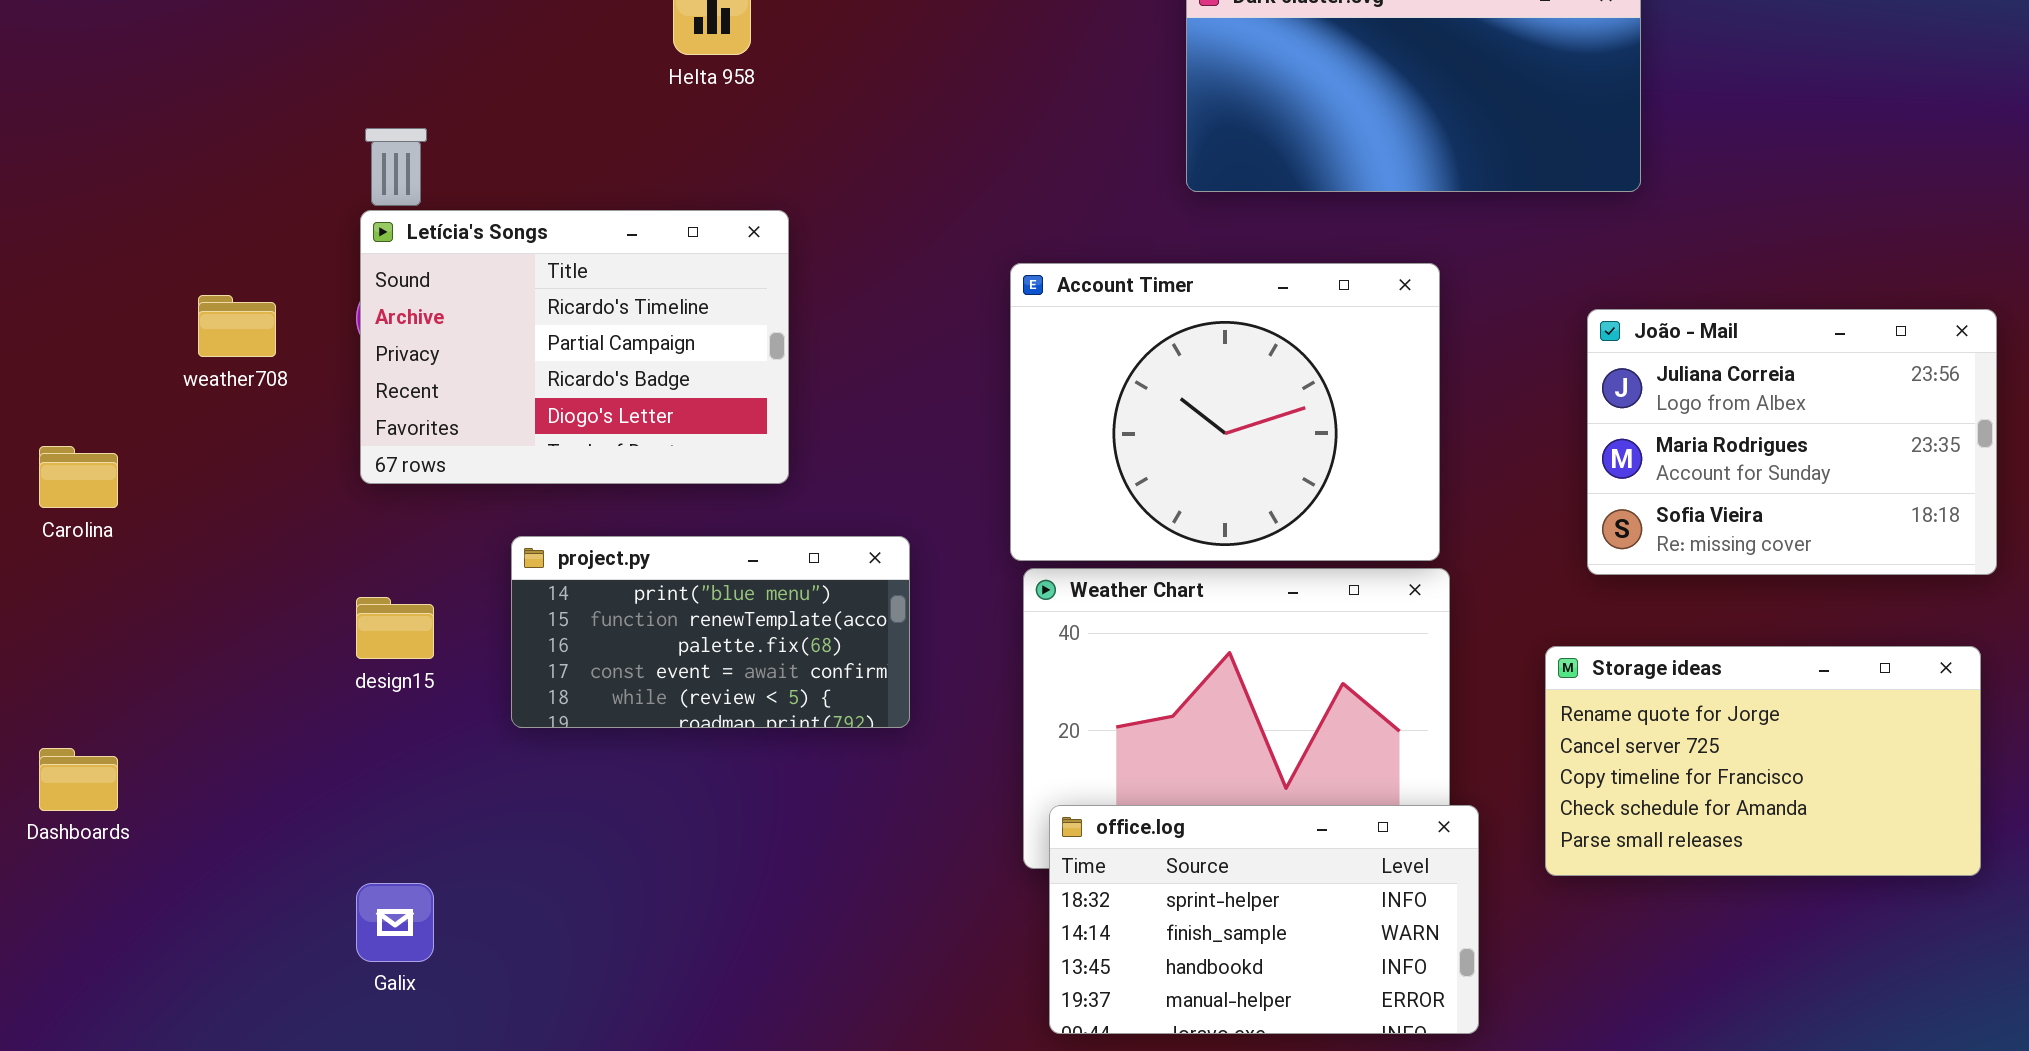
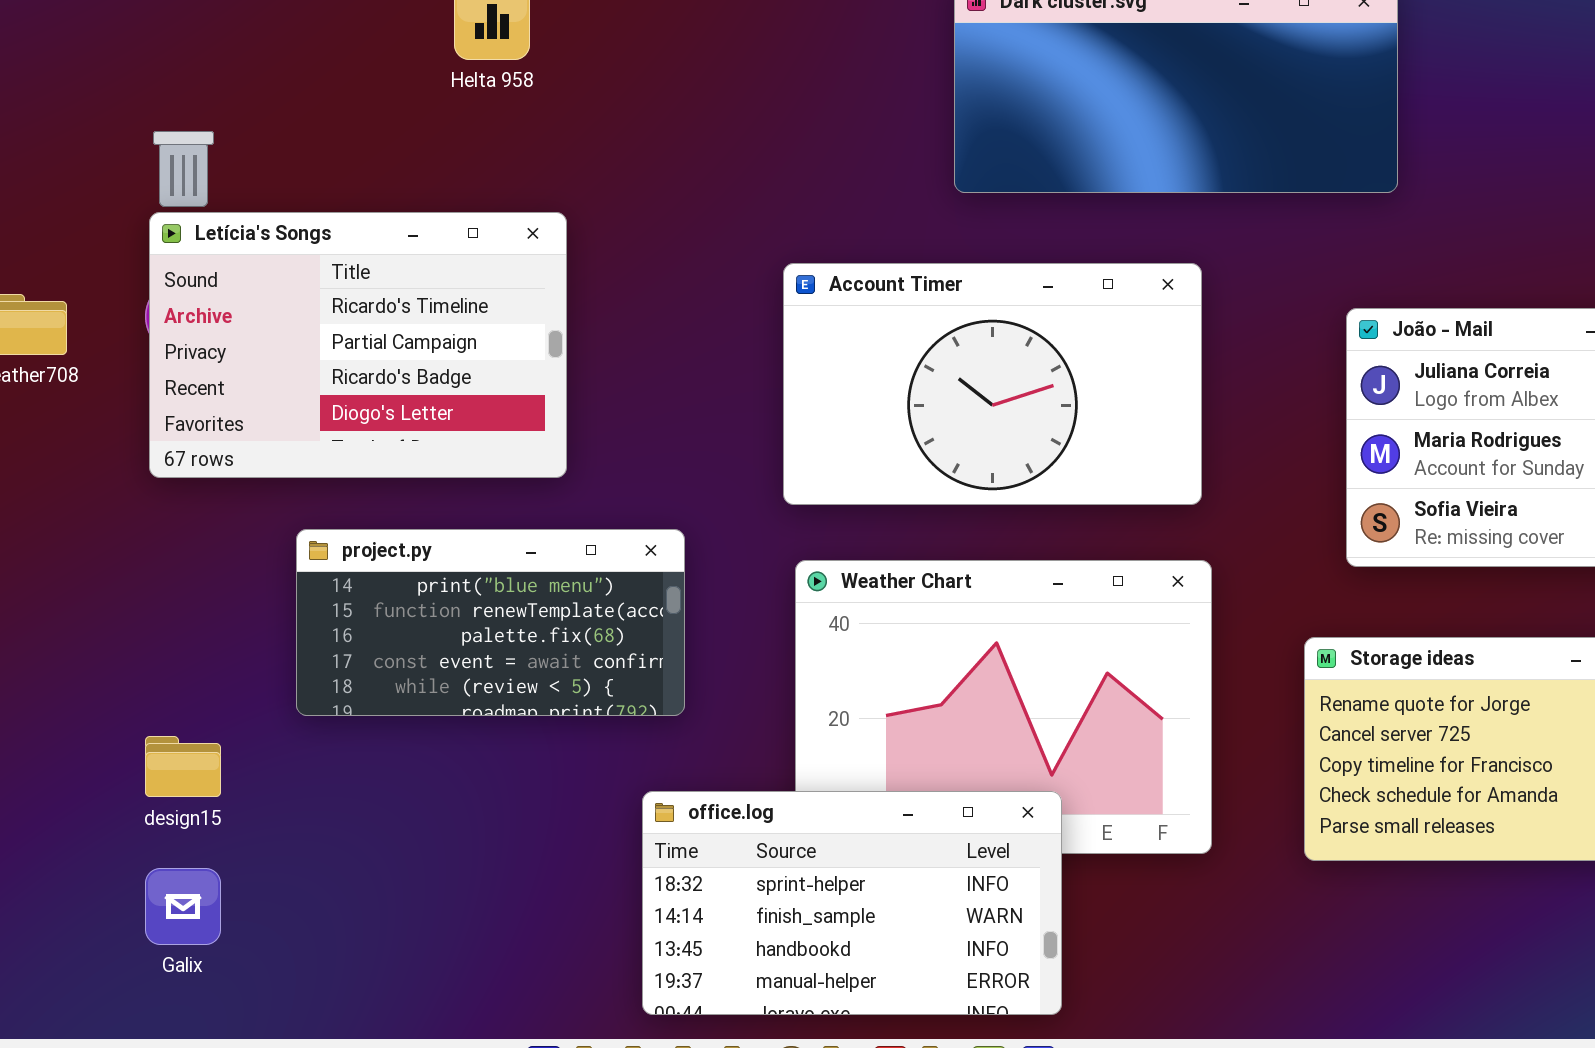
Account Timer: [1010,263,1440,561] -> [783,263,1202,505], resized
design15: [356,597,434,659] -> [145,736,221,797], moved
office.log: [1049,805,1479,1034] -> [642,791,1062,1015], moved

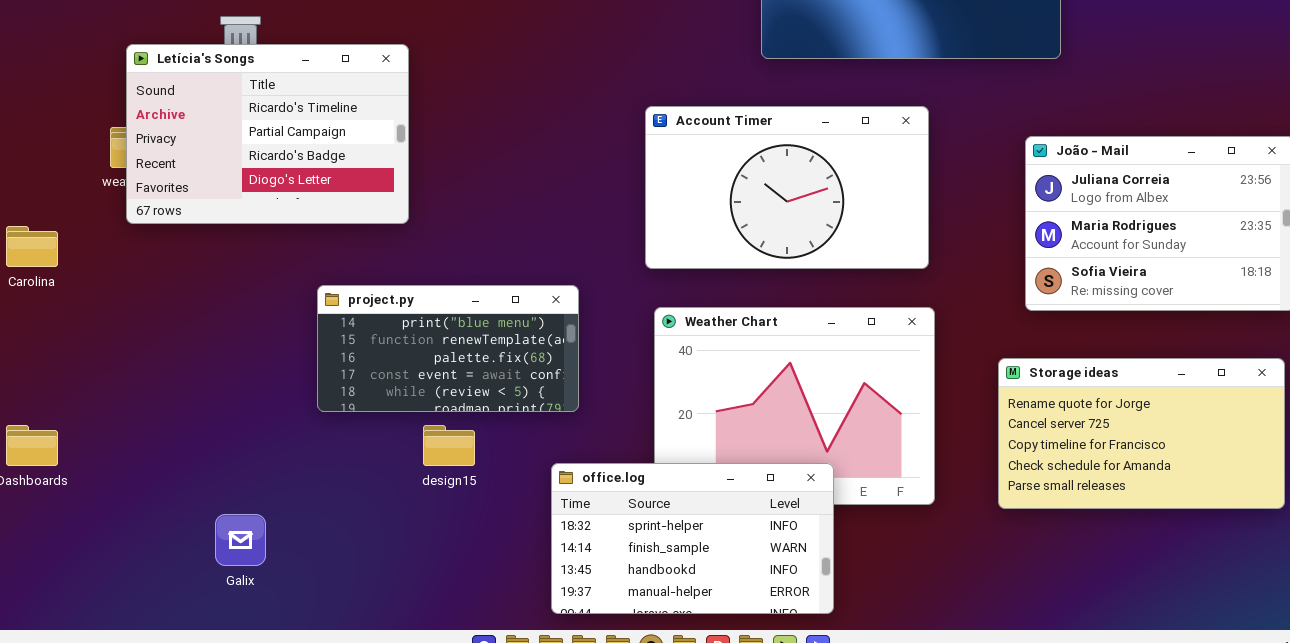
Letícia's Songs: [149,212,567,478] -> [126,44,409,224], moved
design15: [145,736,221,797] -> [423,425,475,466], moved

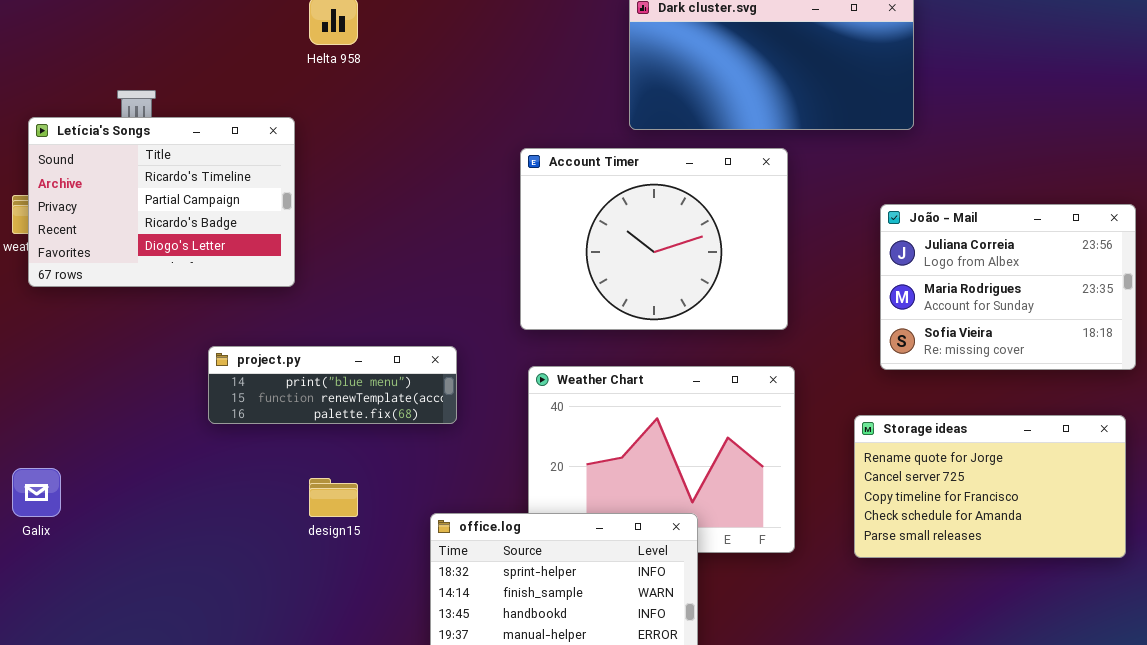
Account Timer: [645,106,929,269] -> [520,148,788,330], resized
project.py: [317,285,579,412] -> [208,346,457,424], resized
Galix: [215,514,266,566] -> [12,468,61,517], moved

